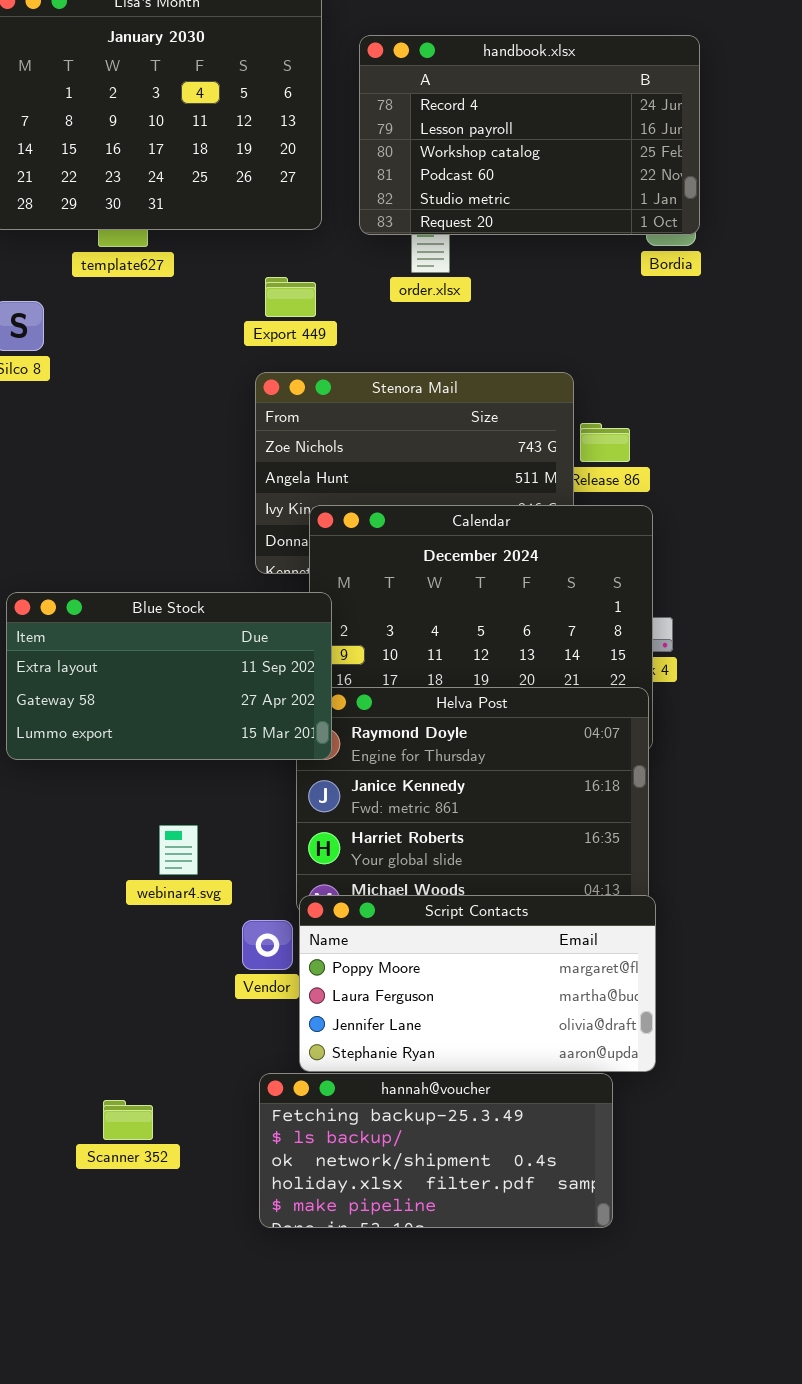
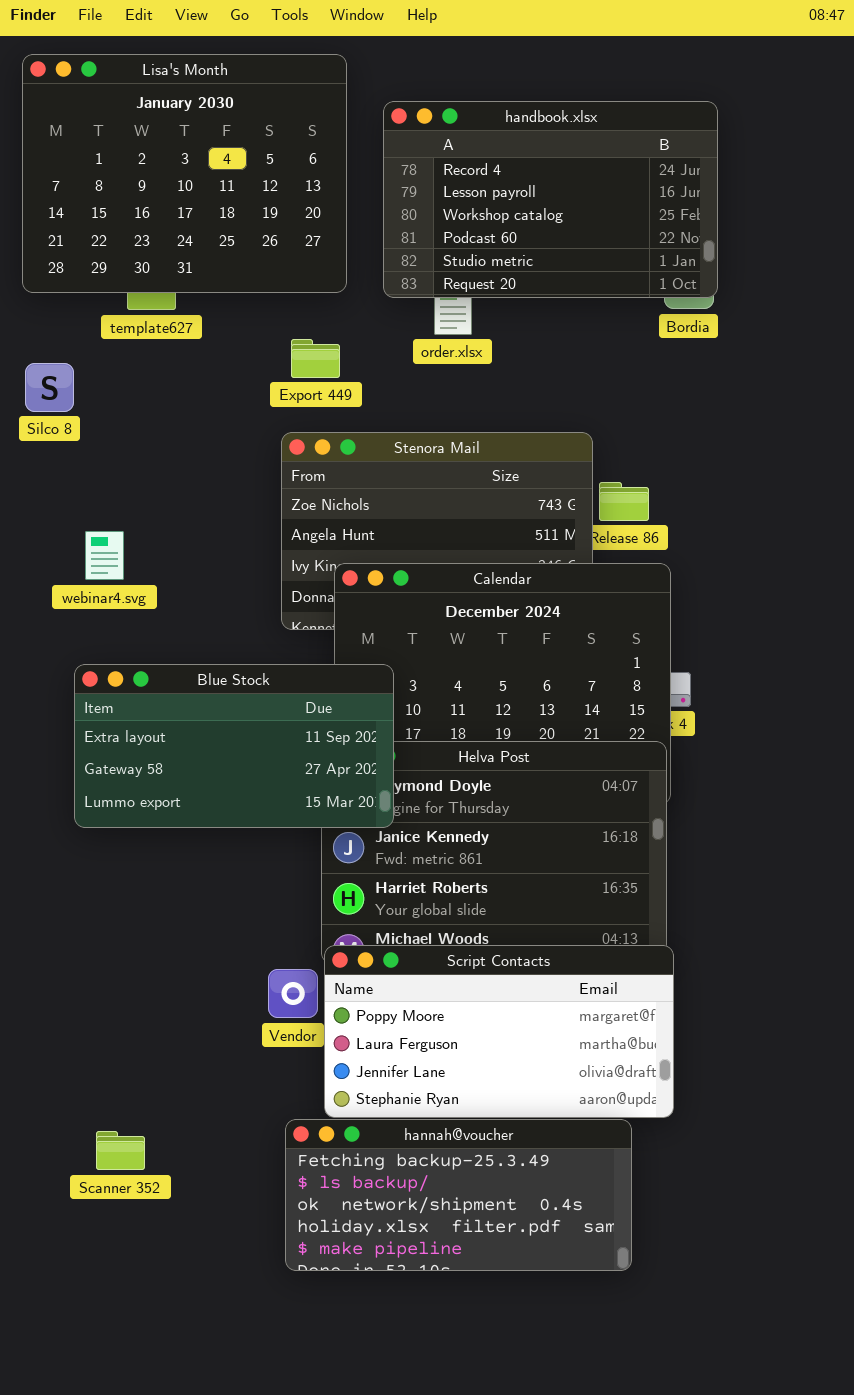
Blue Stock: [6,592,332,760] -> [74,664,394,828], moved
webinar4.svg: [159,825,198,875] -> [85,531,124,580], moved
Scanner 352: [103,1100,153,1140] -> [96,1131,145,1170], moved

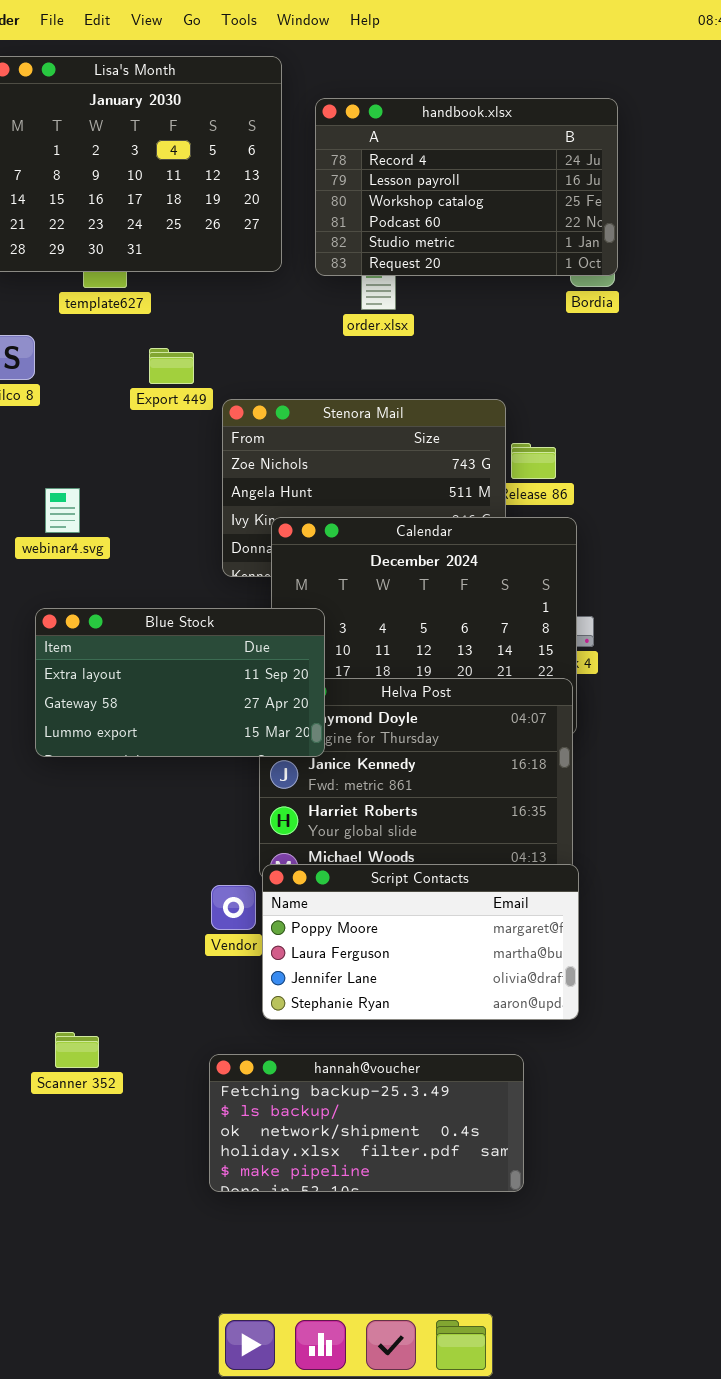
Export 449: [291,339,340,378] -> [149,348,194,384], moved
hannah@voucher: [285,1119,632,1271] -> [209,1054,524,1192], moved

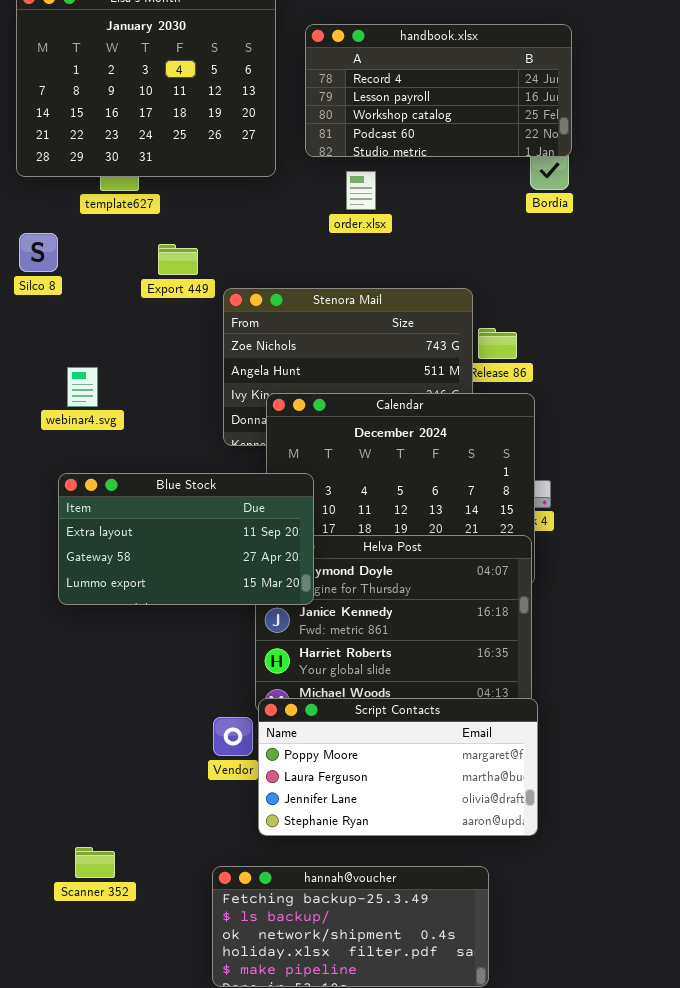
handbook.xlsx: [315,98,618,276] -> [305,24,572,157], resized

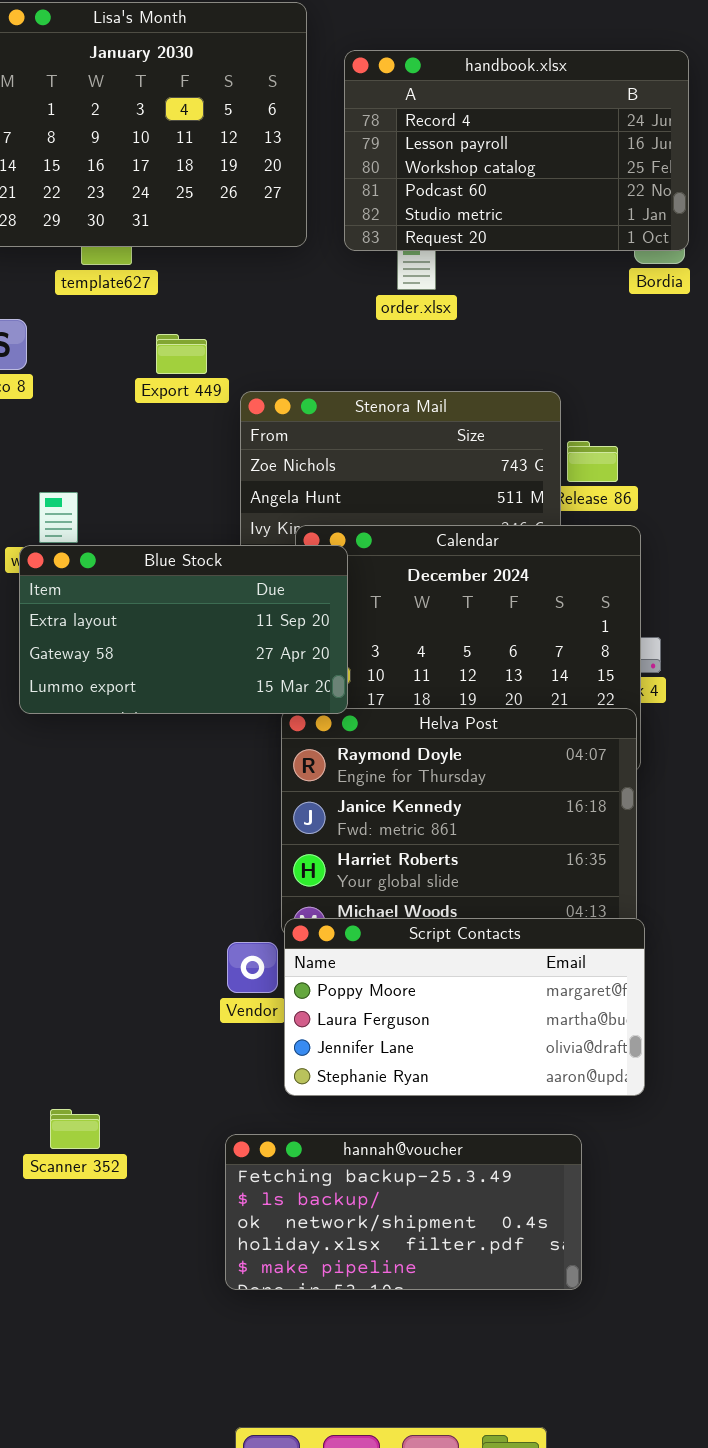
handbook.xlsx: [305,24,572,157] -> [344,50,689,251], resized
Blue Stock: [58,473,314,605] -> [19,545,348,714], moved

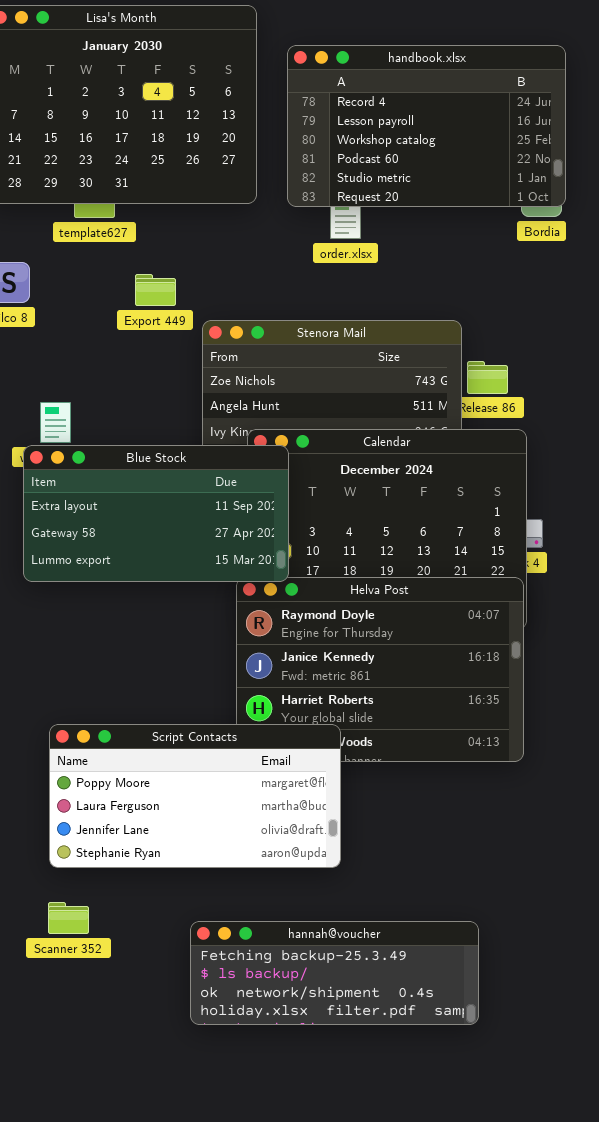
Script Contacts: [284,918,645,1096] -> [49,724,341,868], moved
hannah@voucher: [225,1134,582,1290] -> [190,921,479,1025], resized

